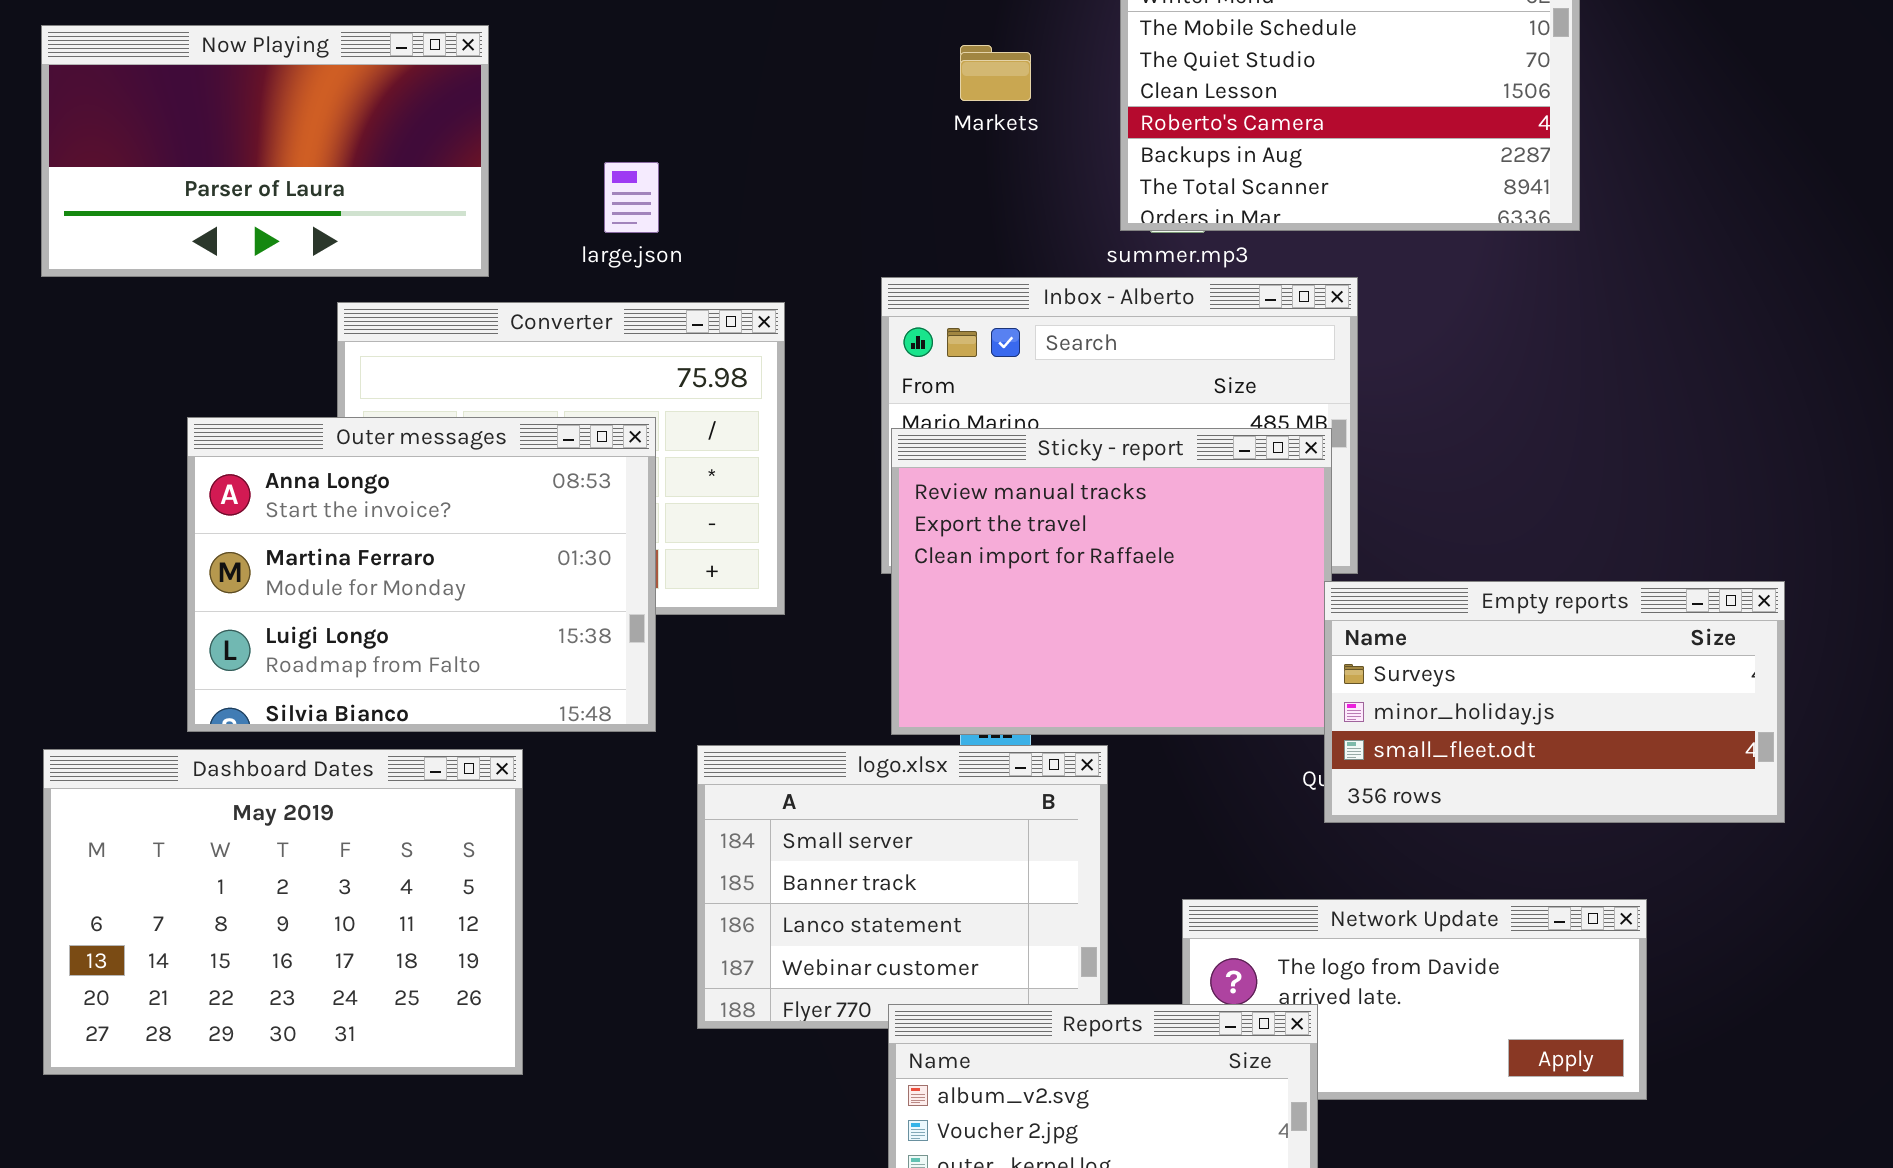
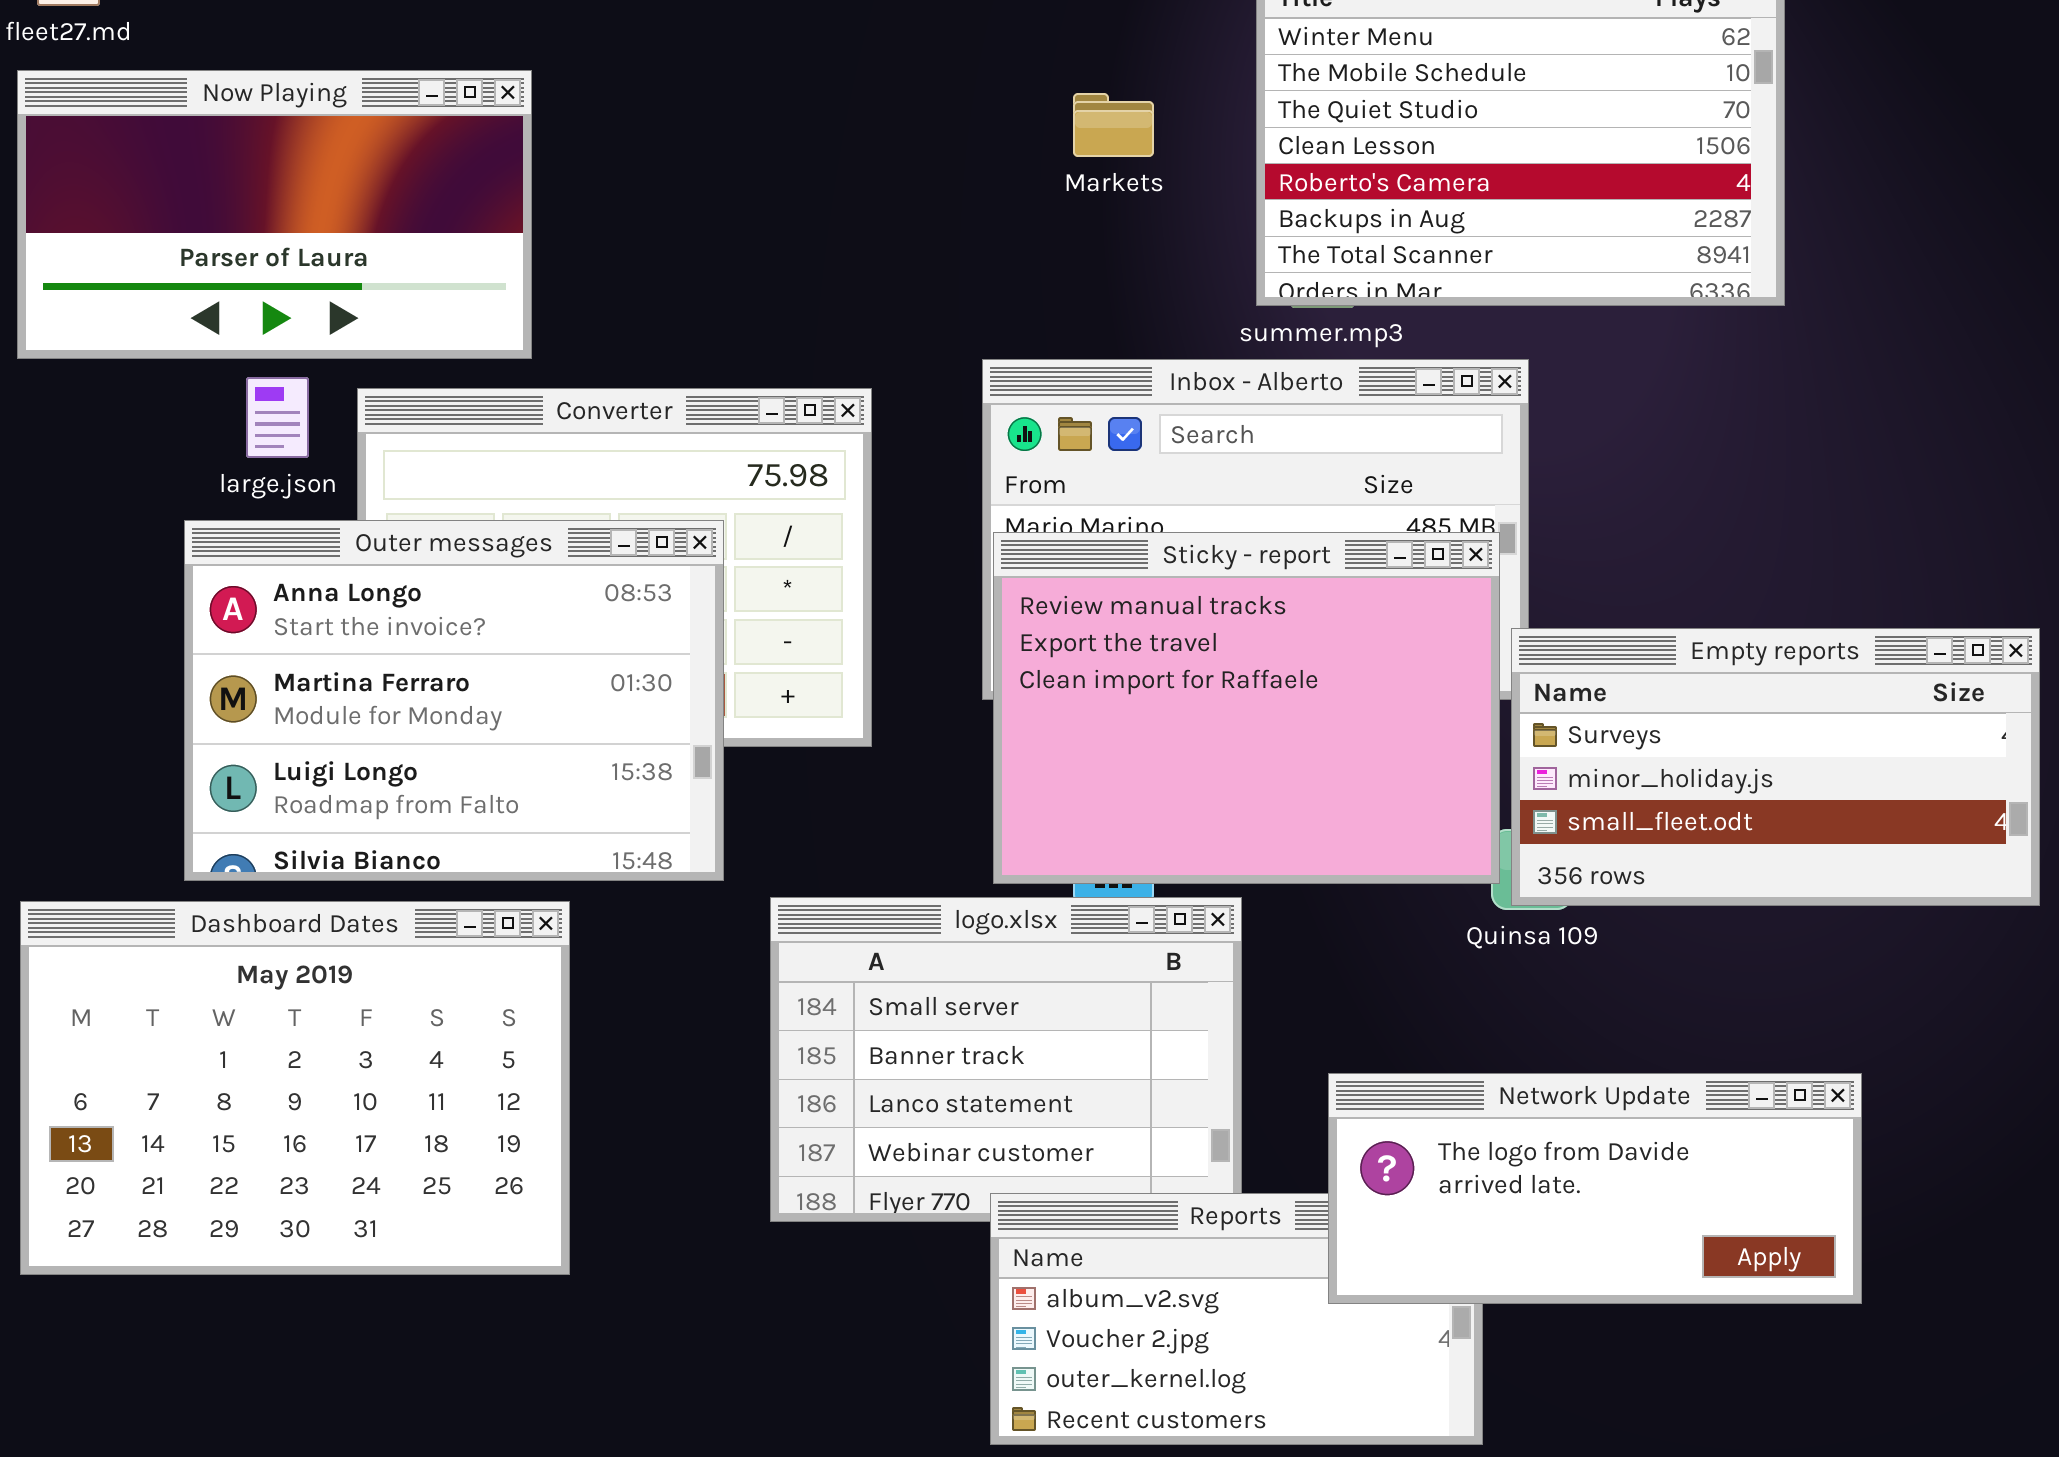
large.json: [604,162,659,233] -> [246,377,309,458], moved
Empty reports: [1324,581,1785,823] -> [1511,628,2040,906], moved
Network Update: [1182,899,1647,1100] -> [1328,1073,1862,1304], raised

